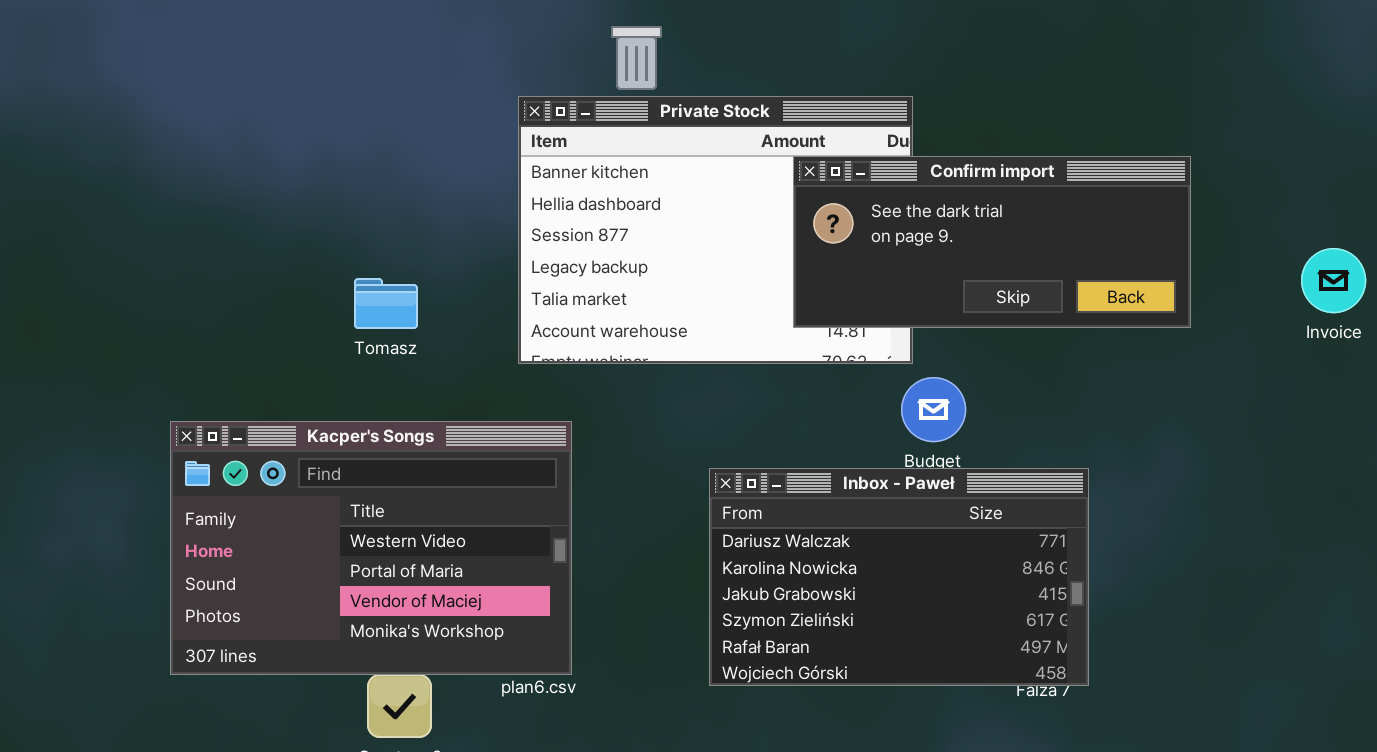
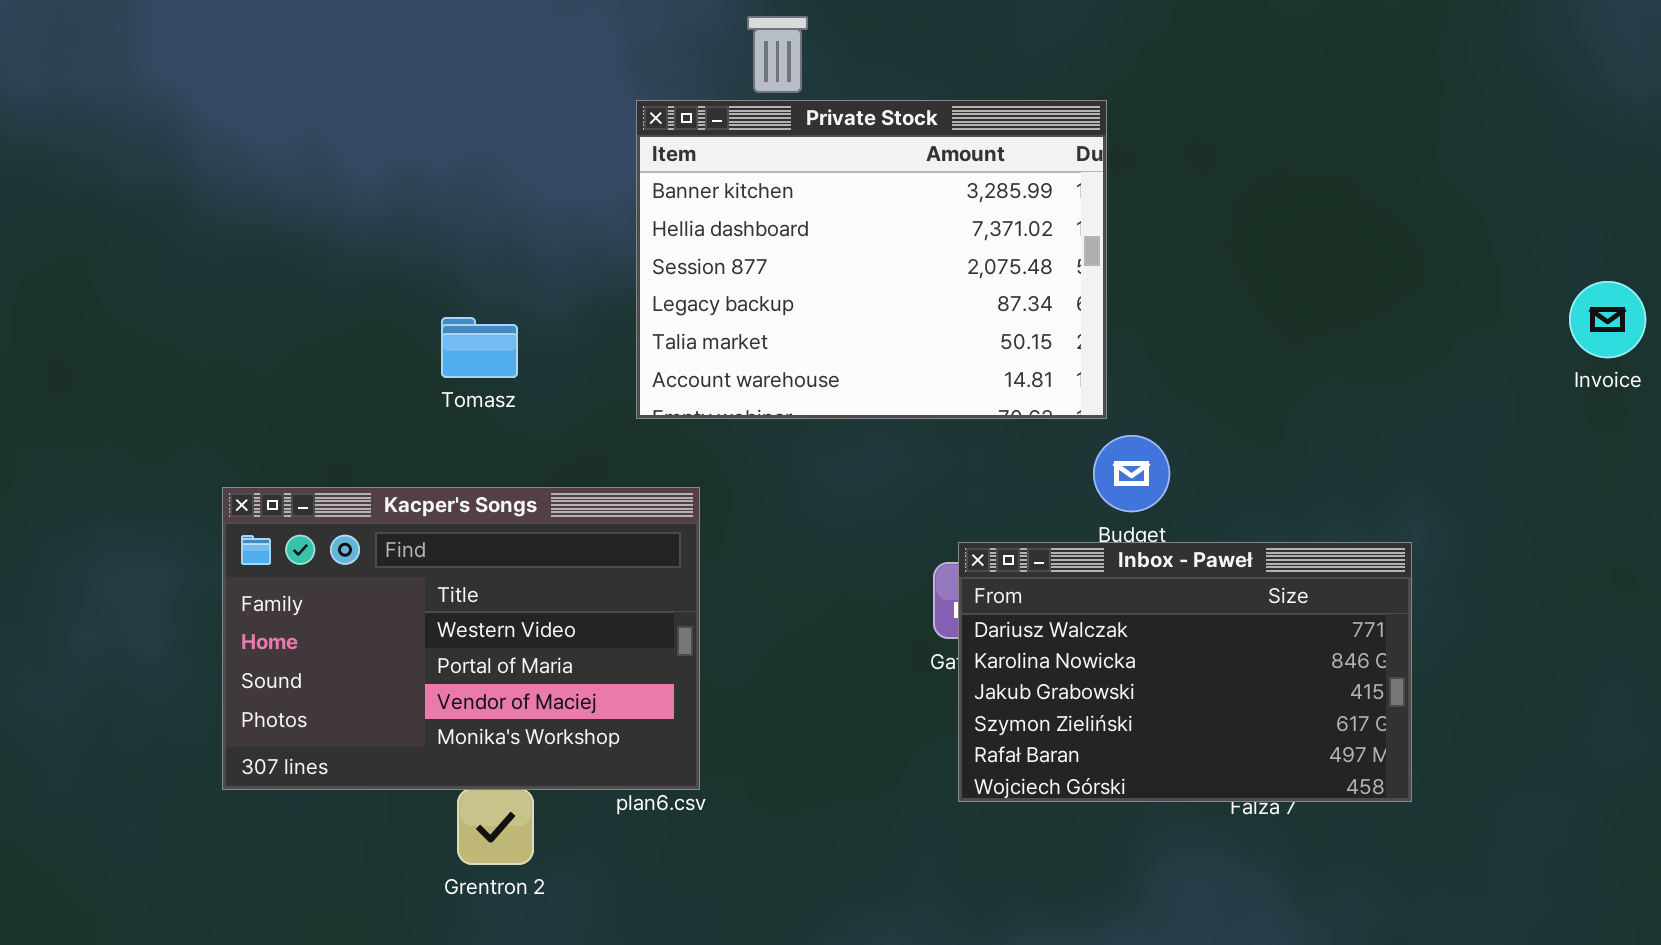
Confirm import: [793,156,1191,328] -> none, closed
Inbox - Paweł: [709,468,1089,686] -> [958,542,1412,802], moved

